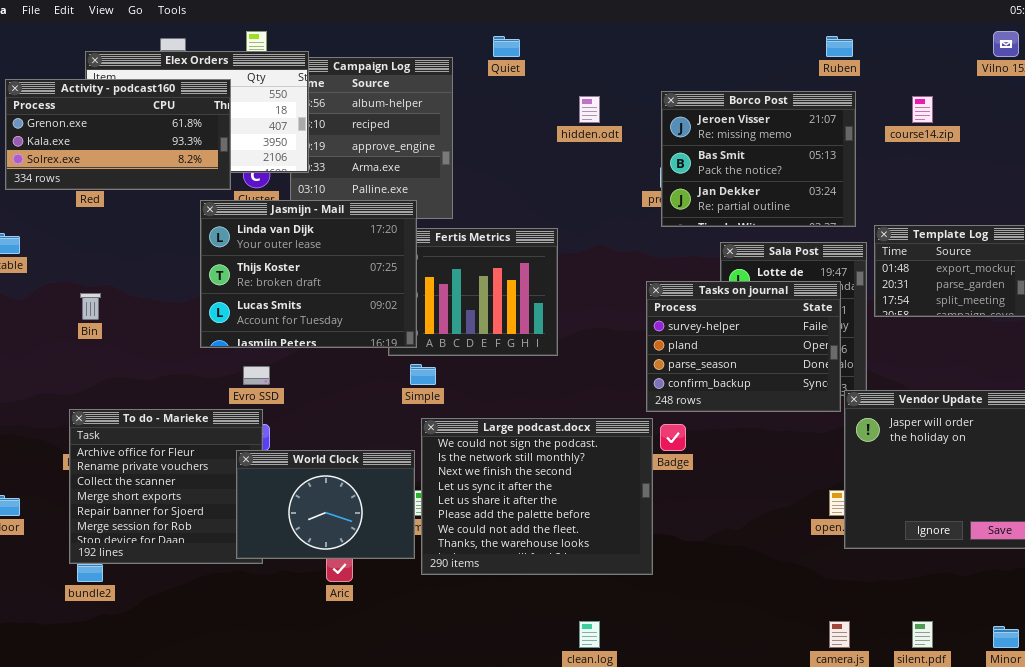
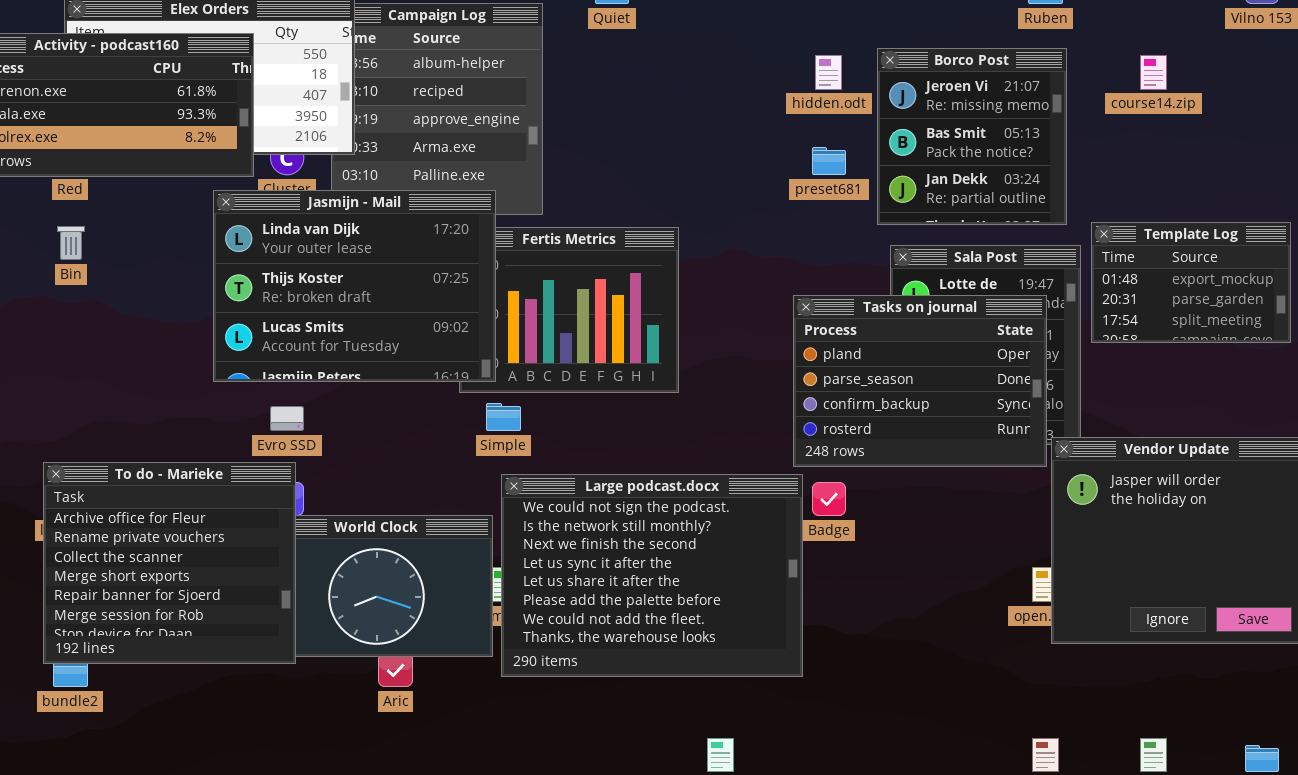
Borco Post: [661,91,856,227] -> [877,48,1067,225], resized
hidden.odt: [579,96,600,123] -> [815,55,842,90], moved
Tasks on journal: [646,281,841,412] -> [793,295,1047,467], scrolled down 1 row
Bin: [80,293,101,320] -> [57,226,85,260], moved
To do - Marieke: [69,409,263,564] -> [43,462,296,664], raised

